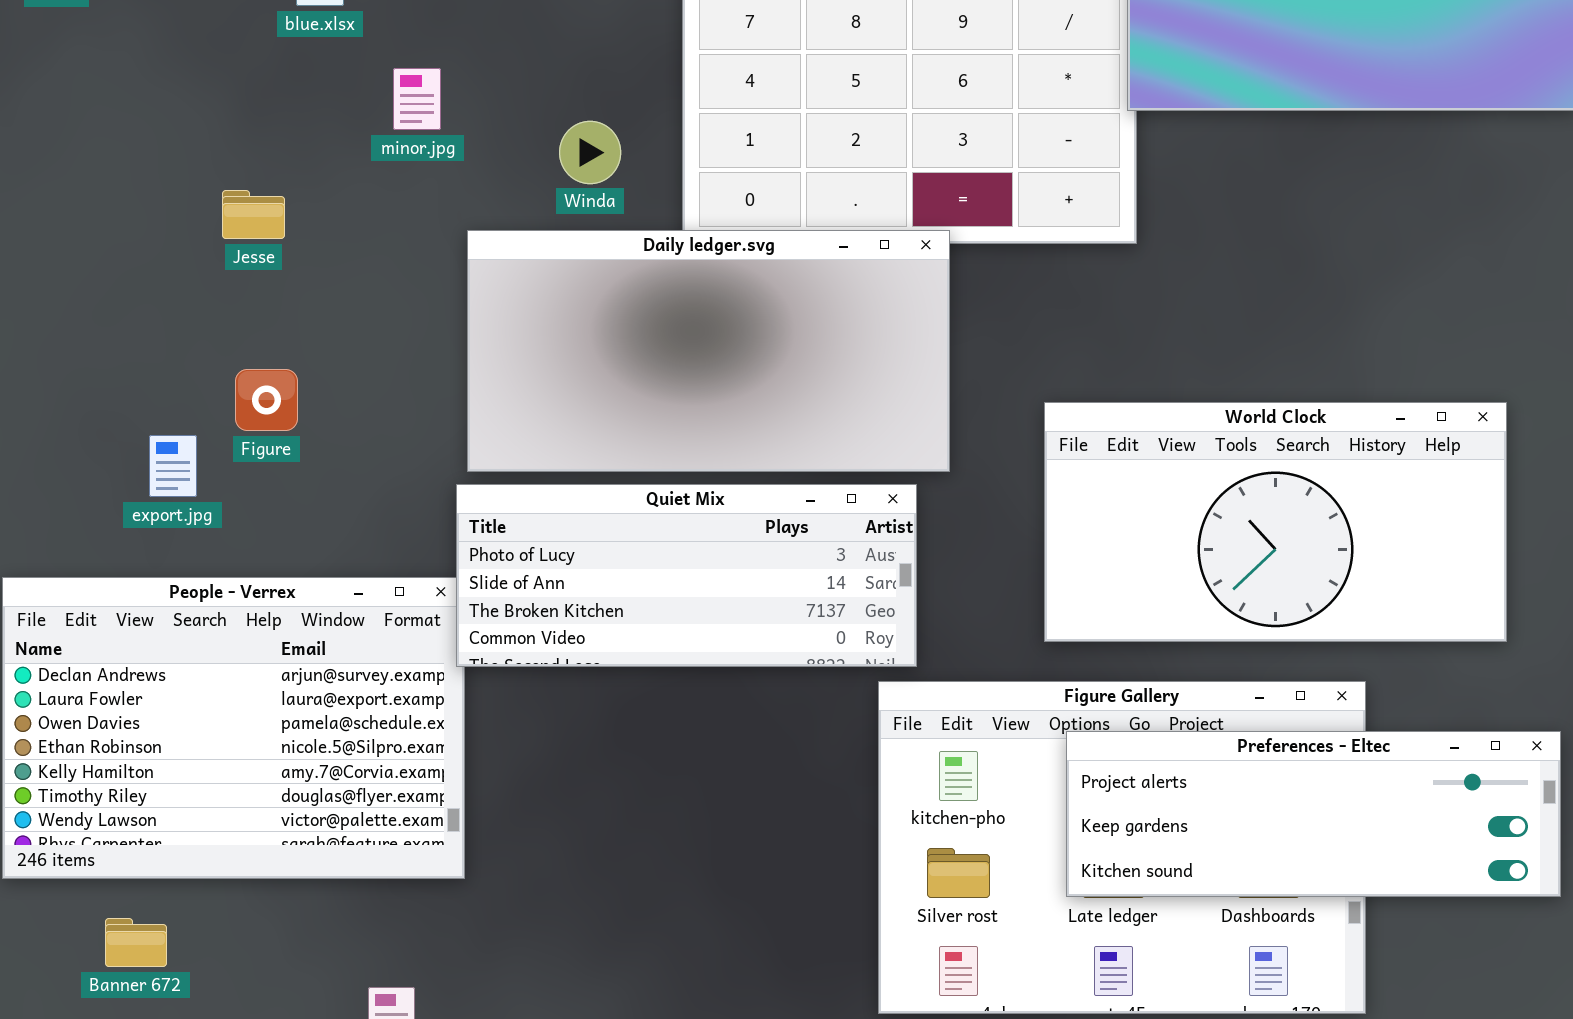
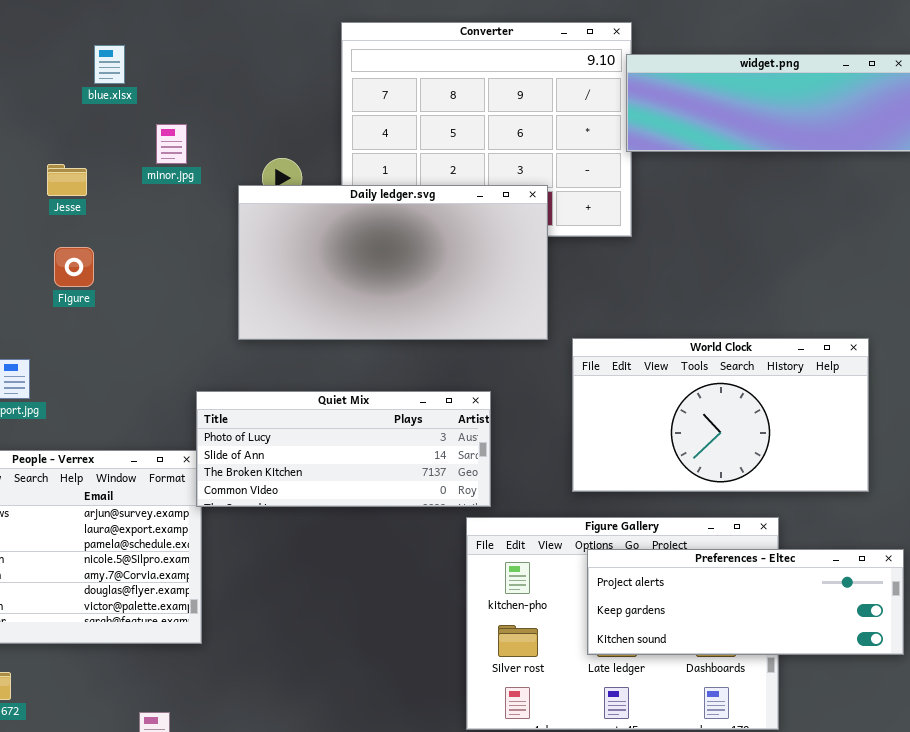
Jesse: [222,190,285,239] -> [47,164,87,196], moved
Daily ledger.svg: [467,230,950,472] -> [238,185,548,340], moved
Figure: [235,369,298,431] -> [54,247,94,287], moved

